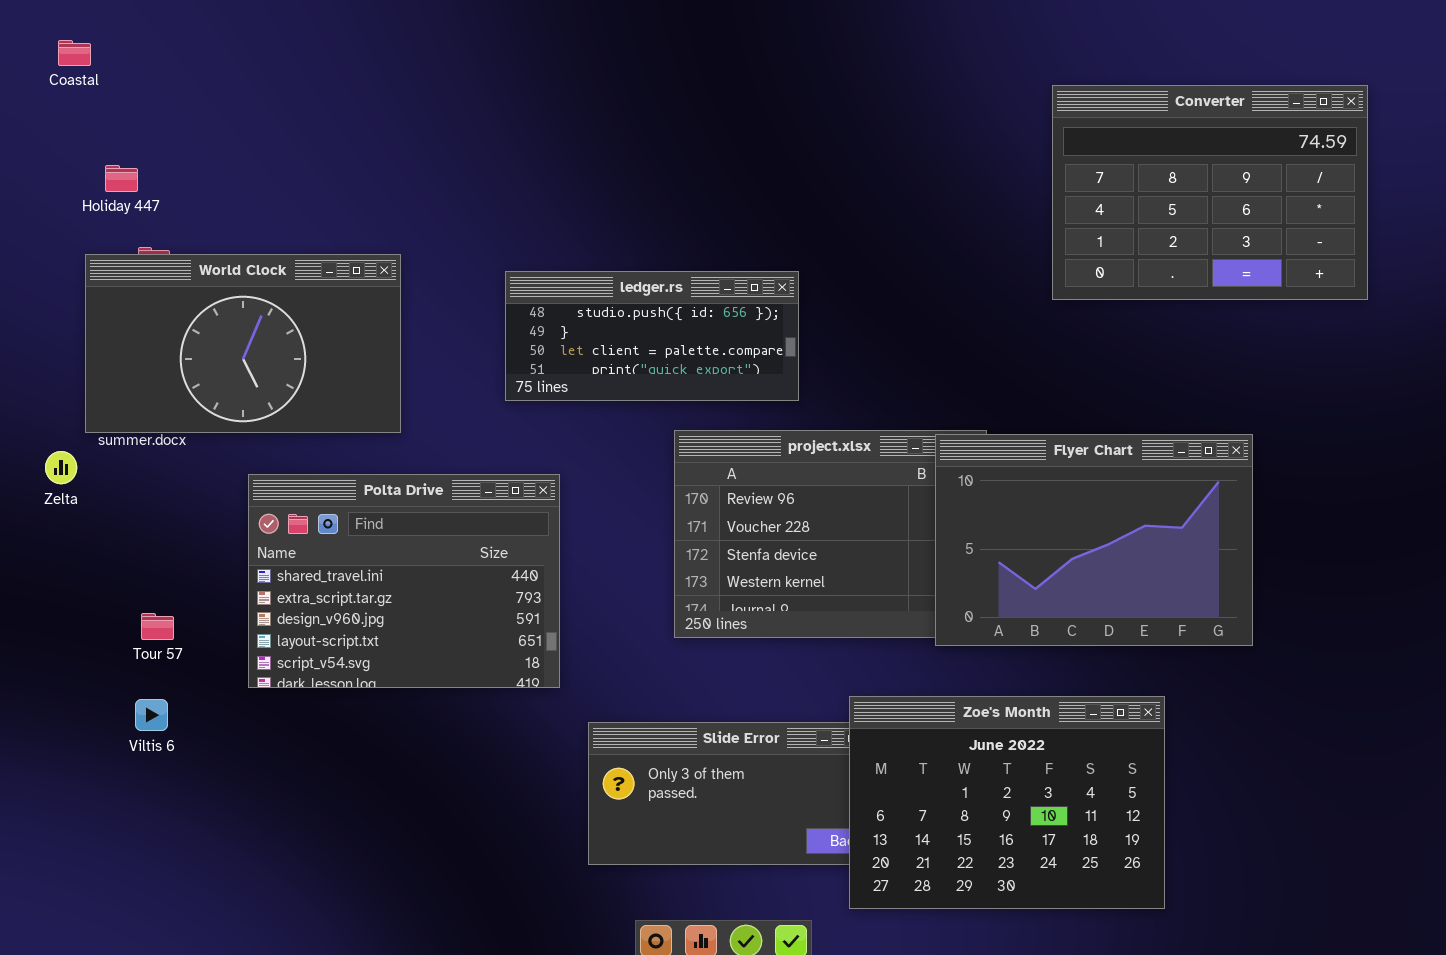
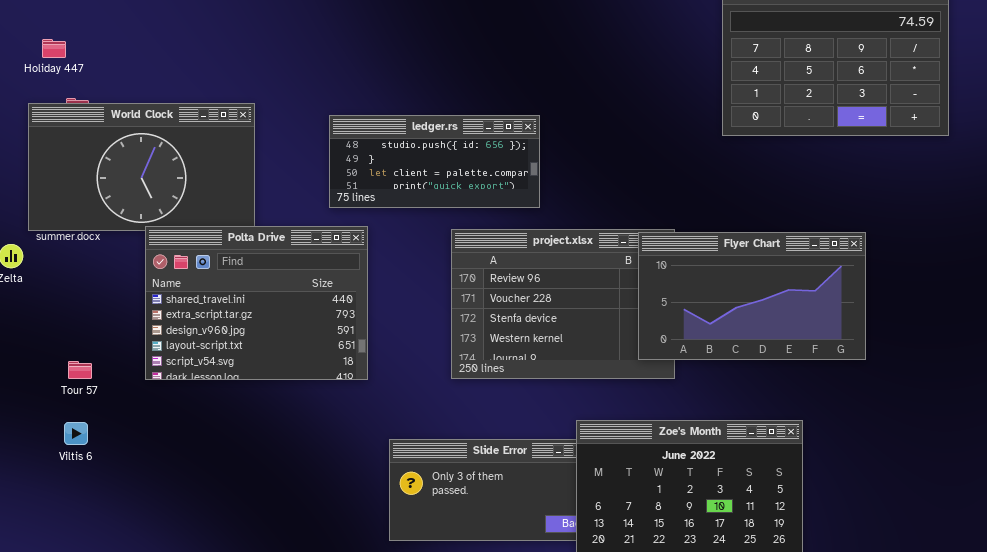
Flyer Chart: [935,434,1253,646] -> [638,232,866,360], resized
Polta Drive: [248,474,560,688] -> [145,226,368,380], moved

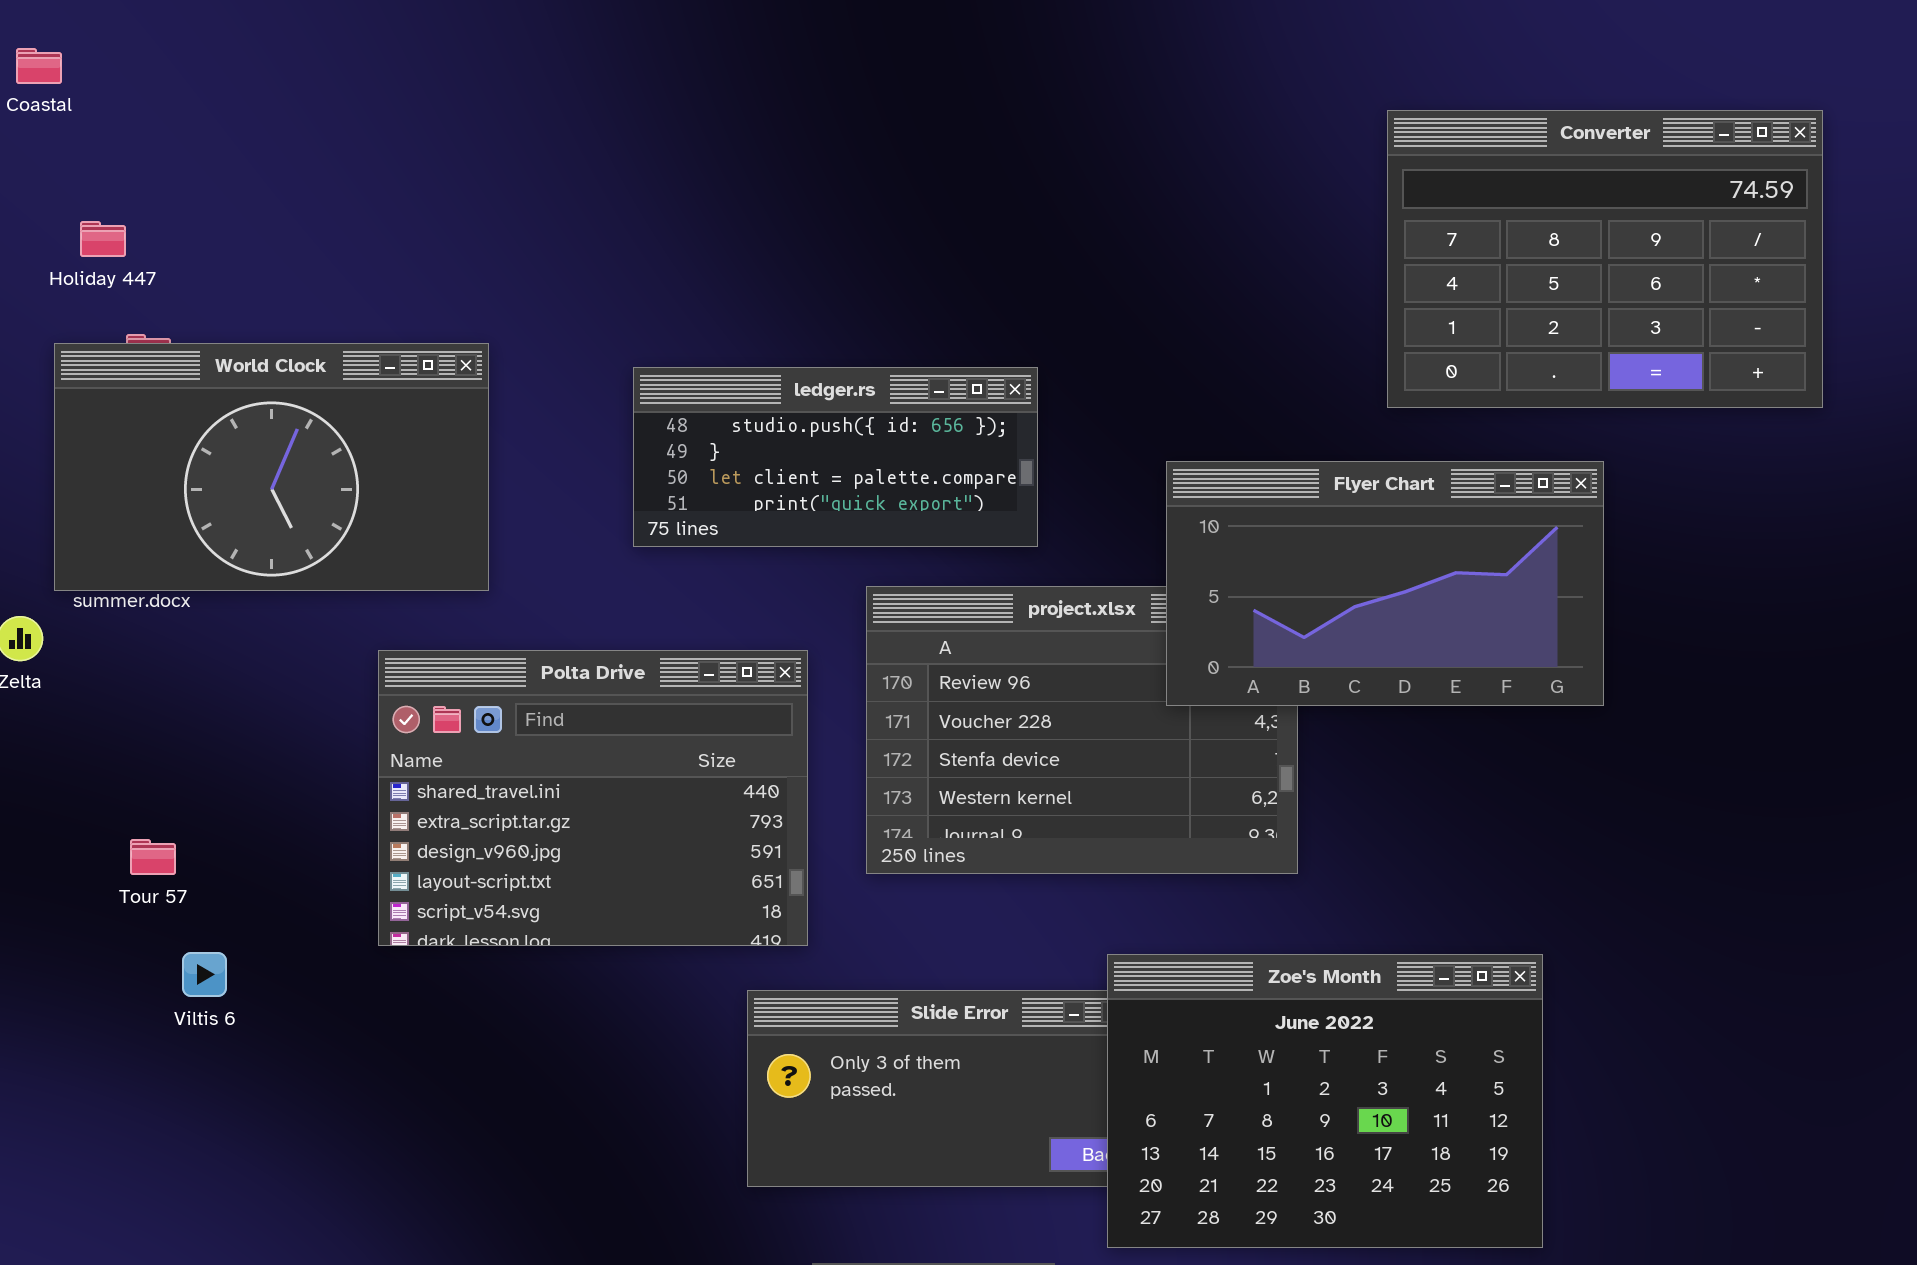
Polta Drive: [145,226,368,380] -> [378,650,808,946], moved
Flyer Chart: [638,232,866,360] -> [1166,461,1604,706], moved
Viltis 6: [64,422,88,445] -> [182,952,227,997], moved

